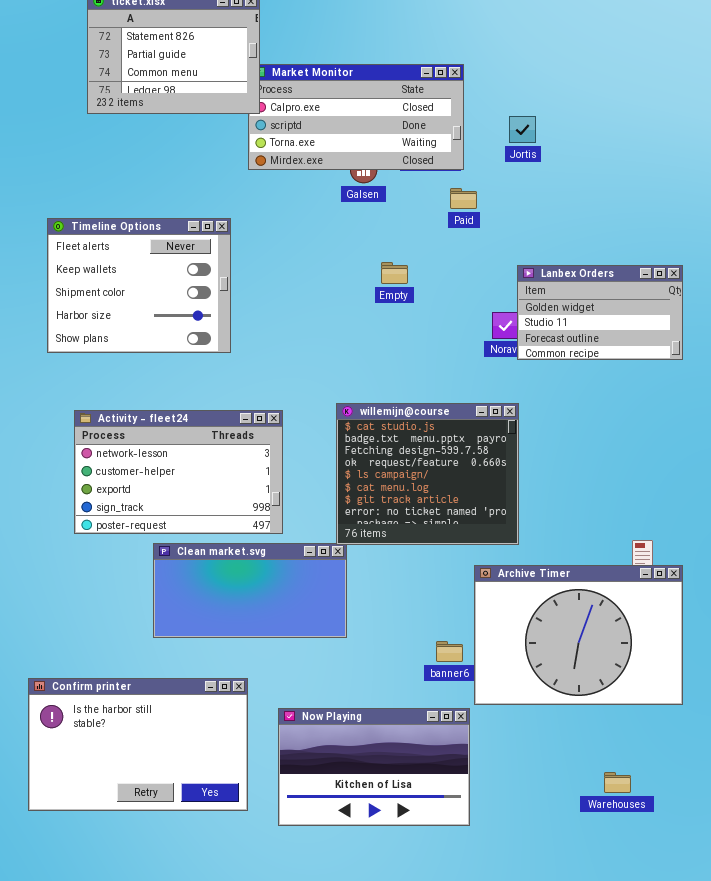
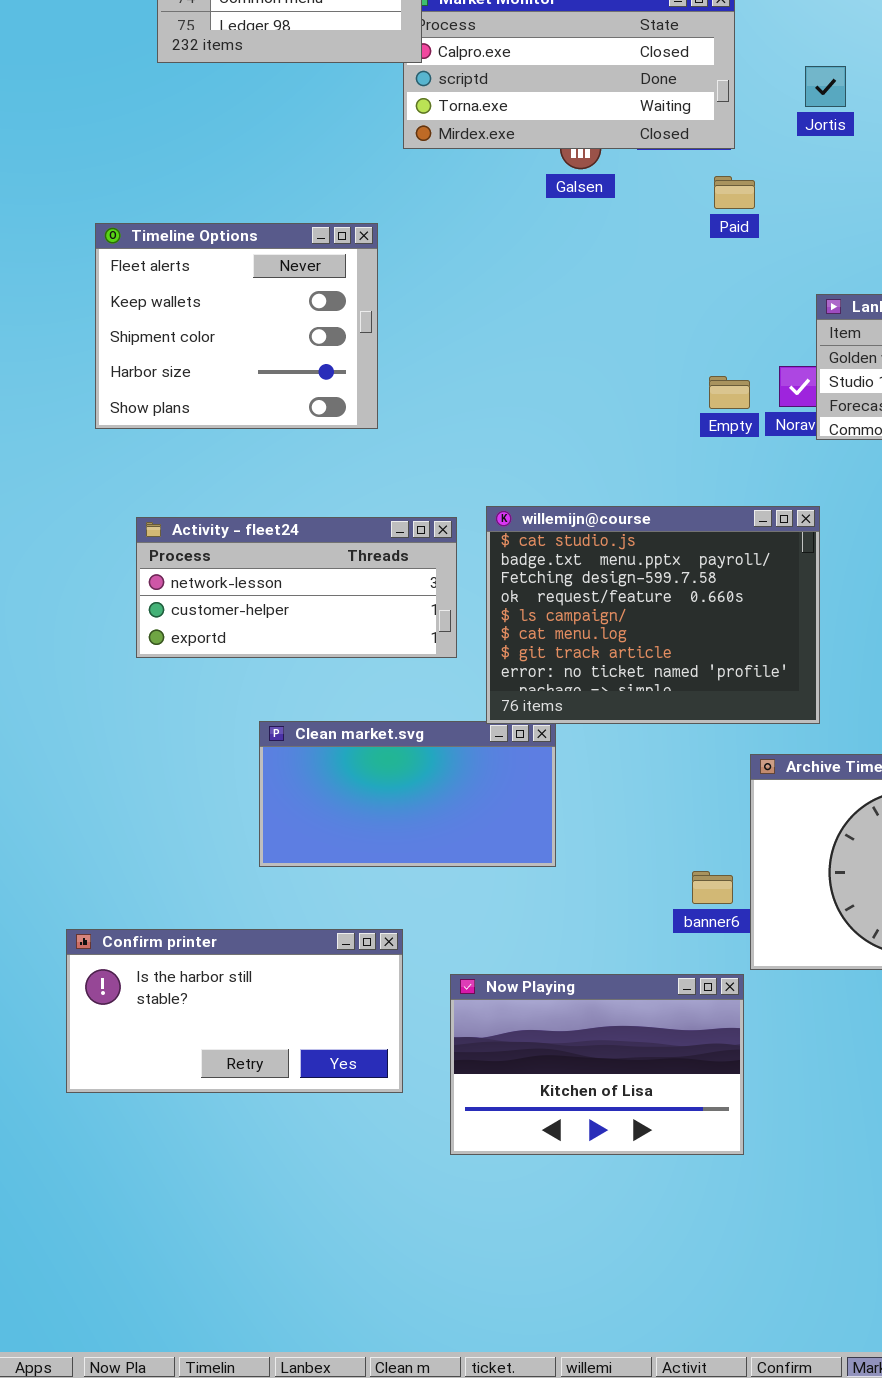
Empty: [381,262,408,284] -> [709,376,750,409], moved
willemijn@course: [336,403,519,545] -> [486,506,820,724], resized
Activity - fleet24: [74,410,283,534] -> [136,517,457,658], resized
Confirm printer: [28,678,248,811] -> [66,929,403,1093], resized

